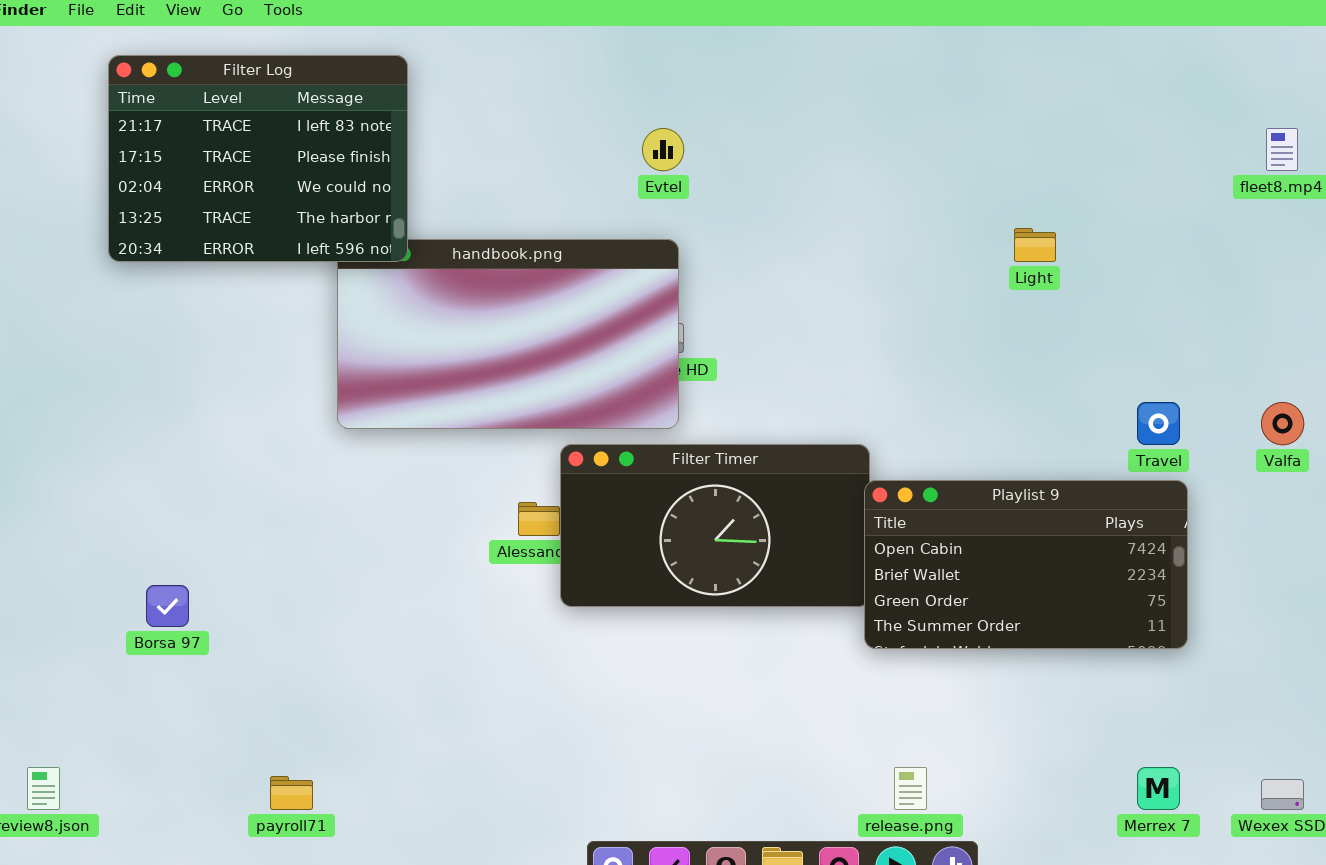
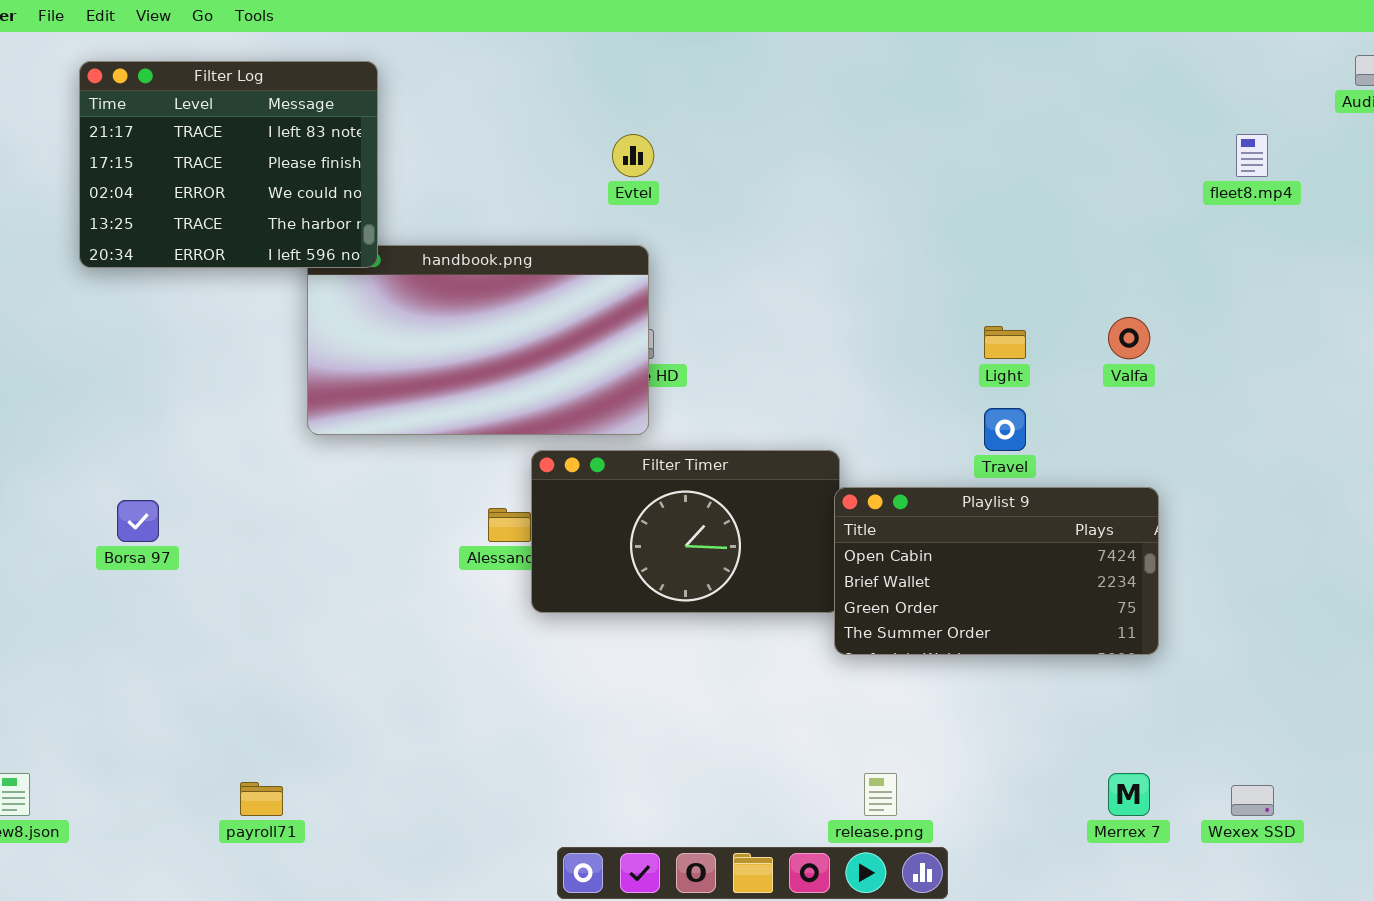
Light: [1014,228,1056,262] -> [984,326,1026,359], moved
Travel: [1137,402,1180,445] -> [984,408,1026,451], moved
Valfa: [1261,402,1304,445] -> [1108,317,1150,359], moved
Borsa 97: [146,585,189,627] -> [117,500,159,542], moved

